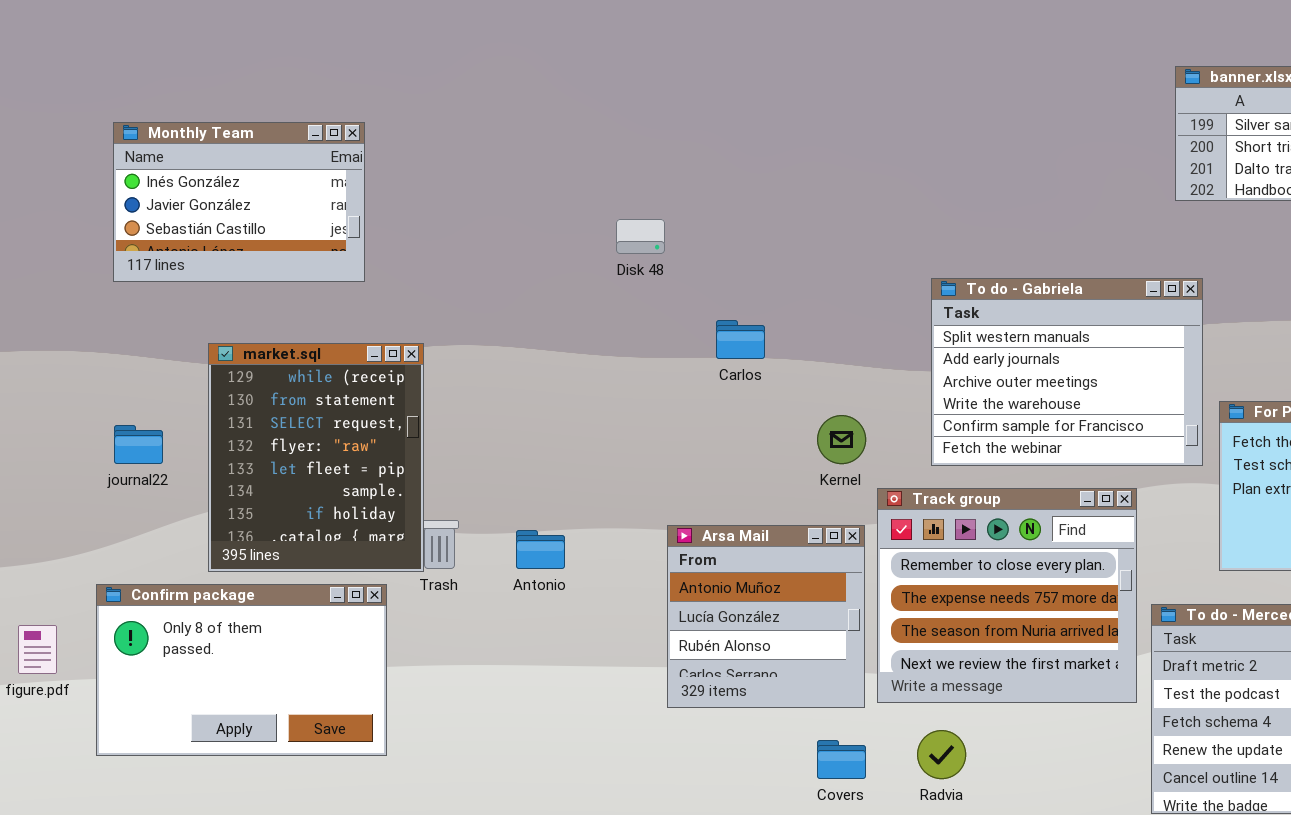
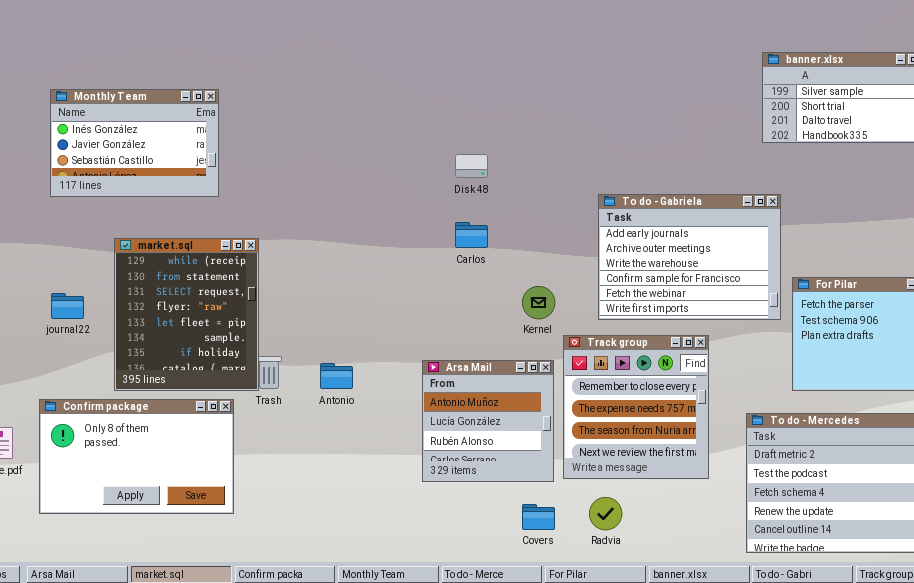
Disk 48: [616,219,665,254] -> [455,154,488,178], moved
To do - Gabriela: [931,278,1203,466] -> [598,194,781,320], scrolled down 1 row
Track group: [877,488,1137,703] -> [563,335,709,479], resized

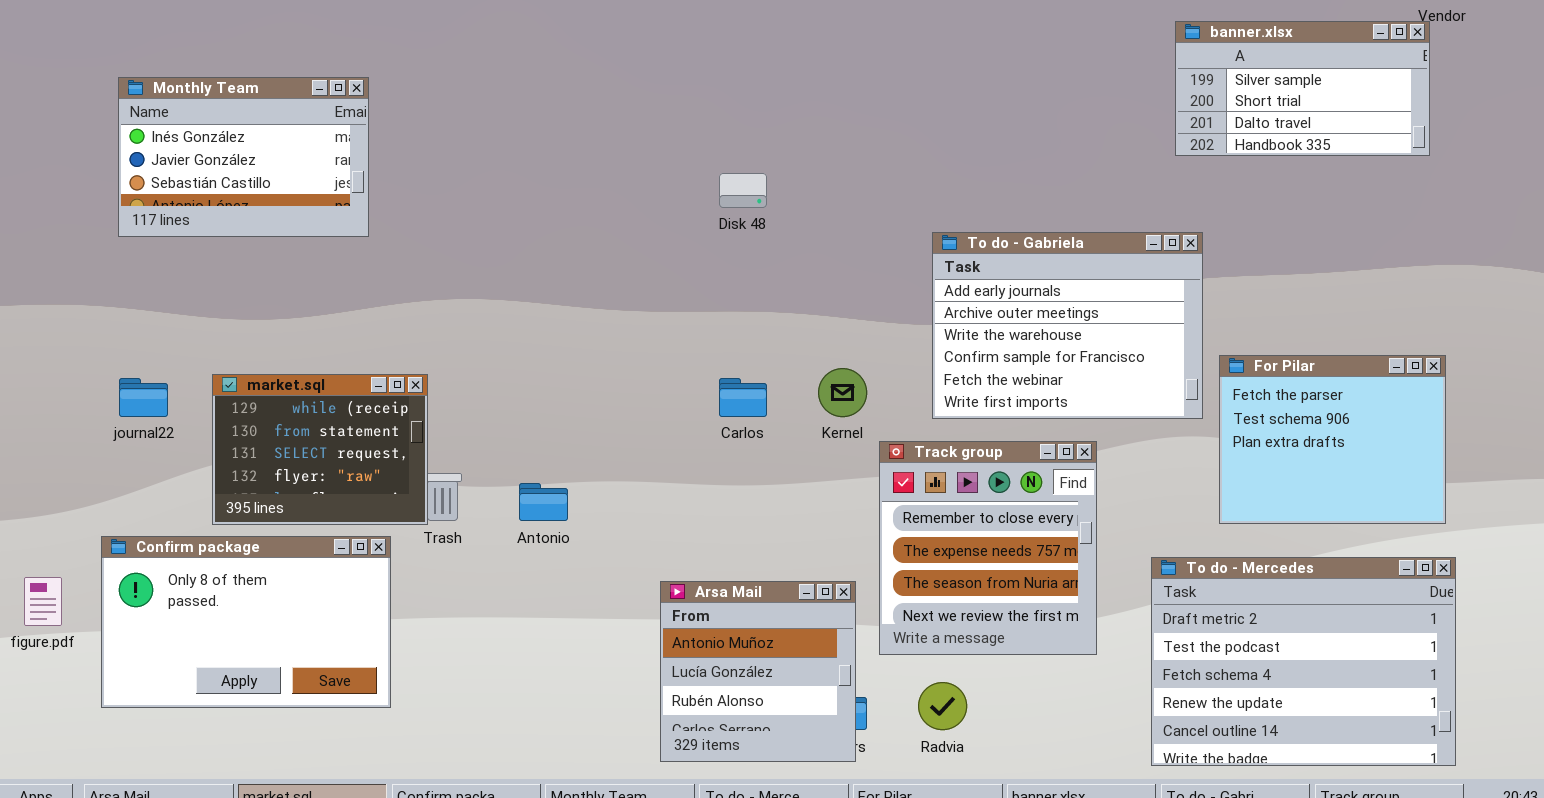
Carlos: [455,222,488,248] -> [719,378,767,417], moved
market.sql: [114,238,259,391] -> [212,374,428,525], resized
Arsa Mail: [422,360,554,482] -> [660,581,856,762], moved

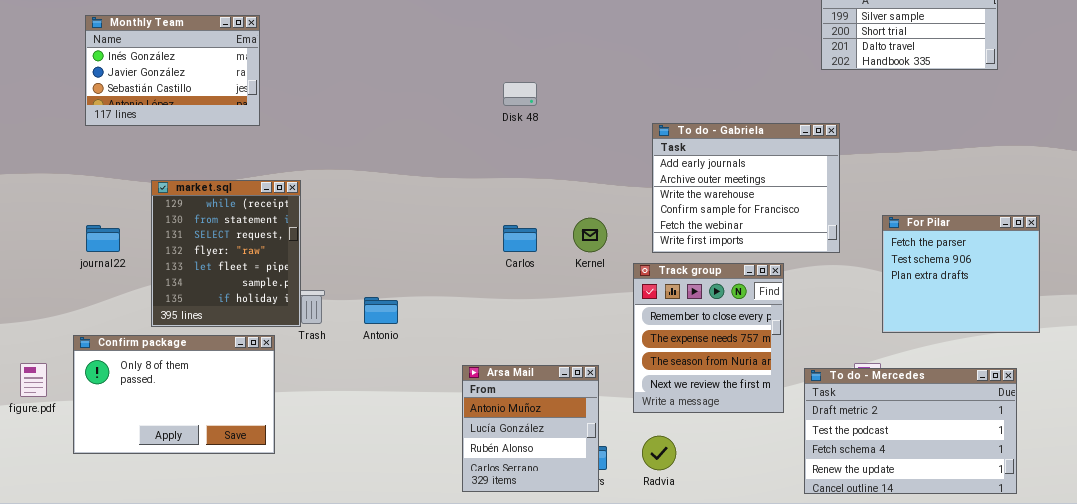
For Pilar: [1219,355,1446,524] -> [882,215,1040,333], moved
market.sql: [212,374,428,525] -> [151,180,301,327], resized
Track group: [879,441,1097,655] -> [633,263,784,413], moved
To do - Mercedes: [1151,557,1456,766] -> [804,368,1017,494], resized

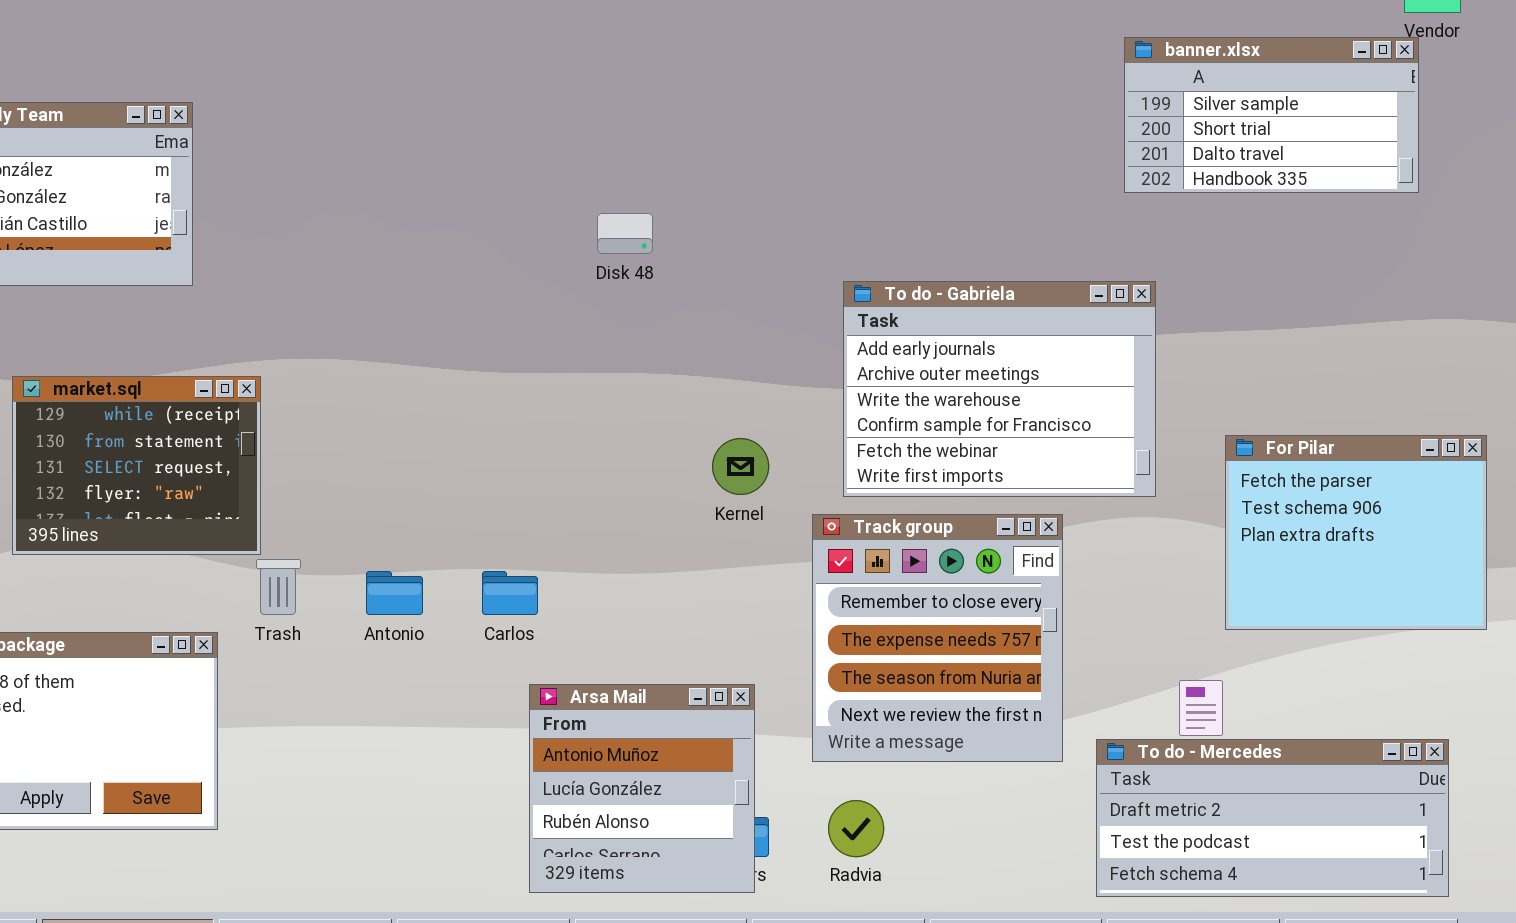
market.sql: [151,180,301,327] -> [12,376,261,555], resized
Carlos: [503,225,537,252] -> [482,571,538,615], moved
To do - Mercedes: [804,368,1017,494] -> [1096,739,1449,897], resized

